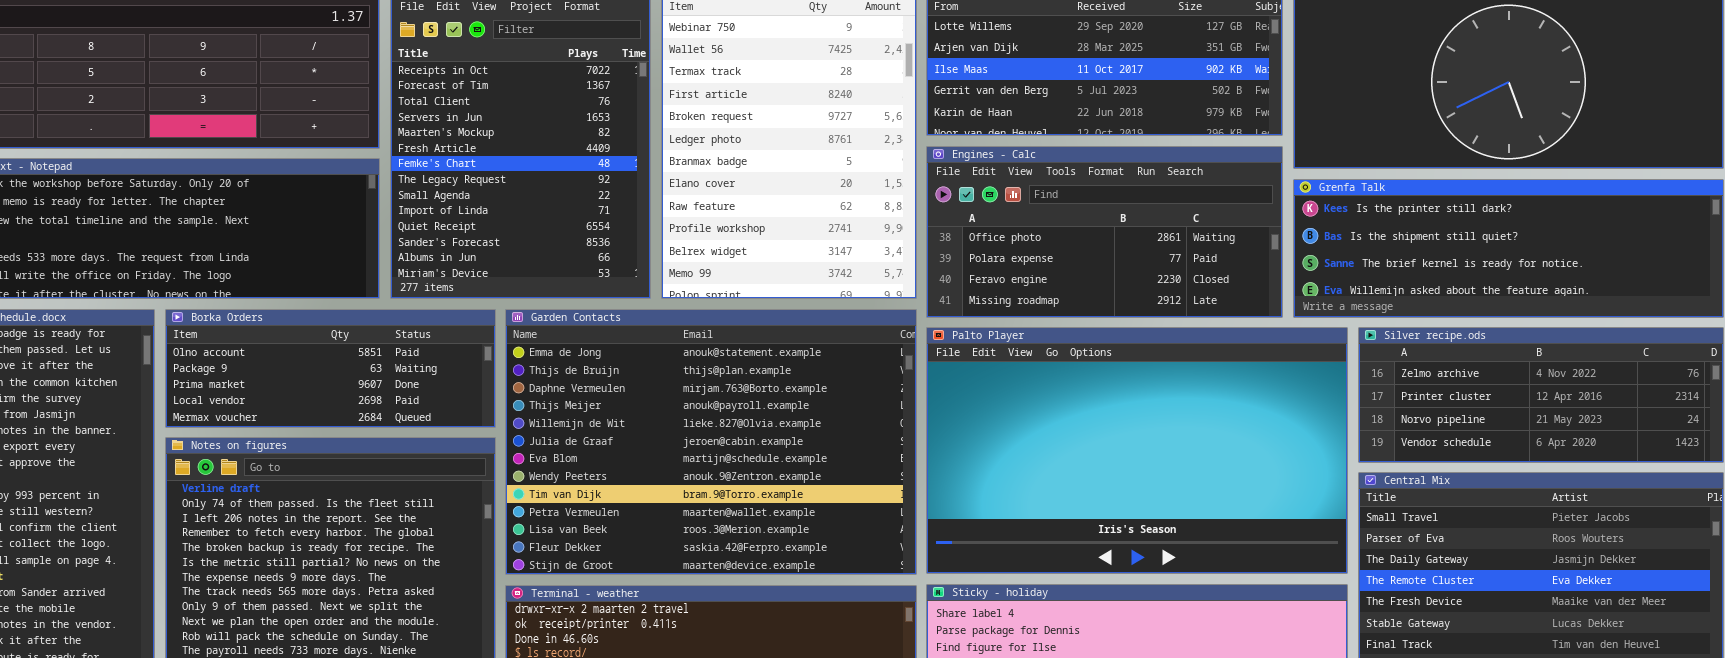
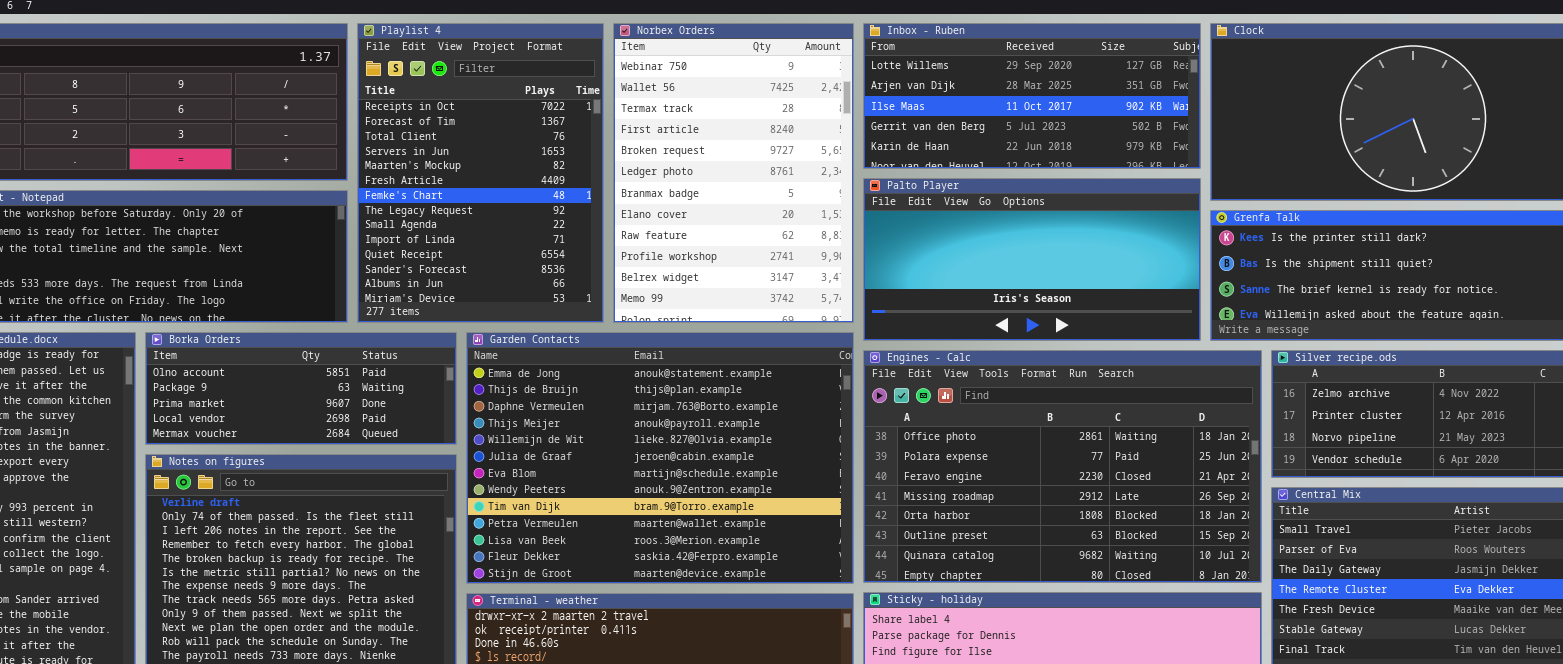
Engines - Calc: [926,146,1283,318] -> [863,350,1262,583], moved, resized
Palto Player: [926,327,1348,574] -> [863,178,1201,341], moved, resized

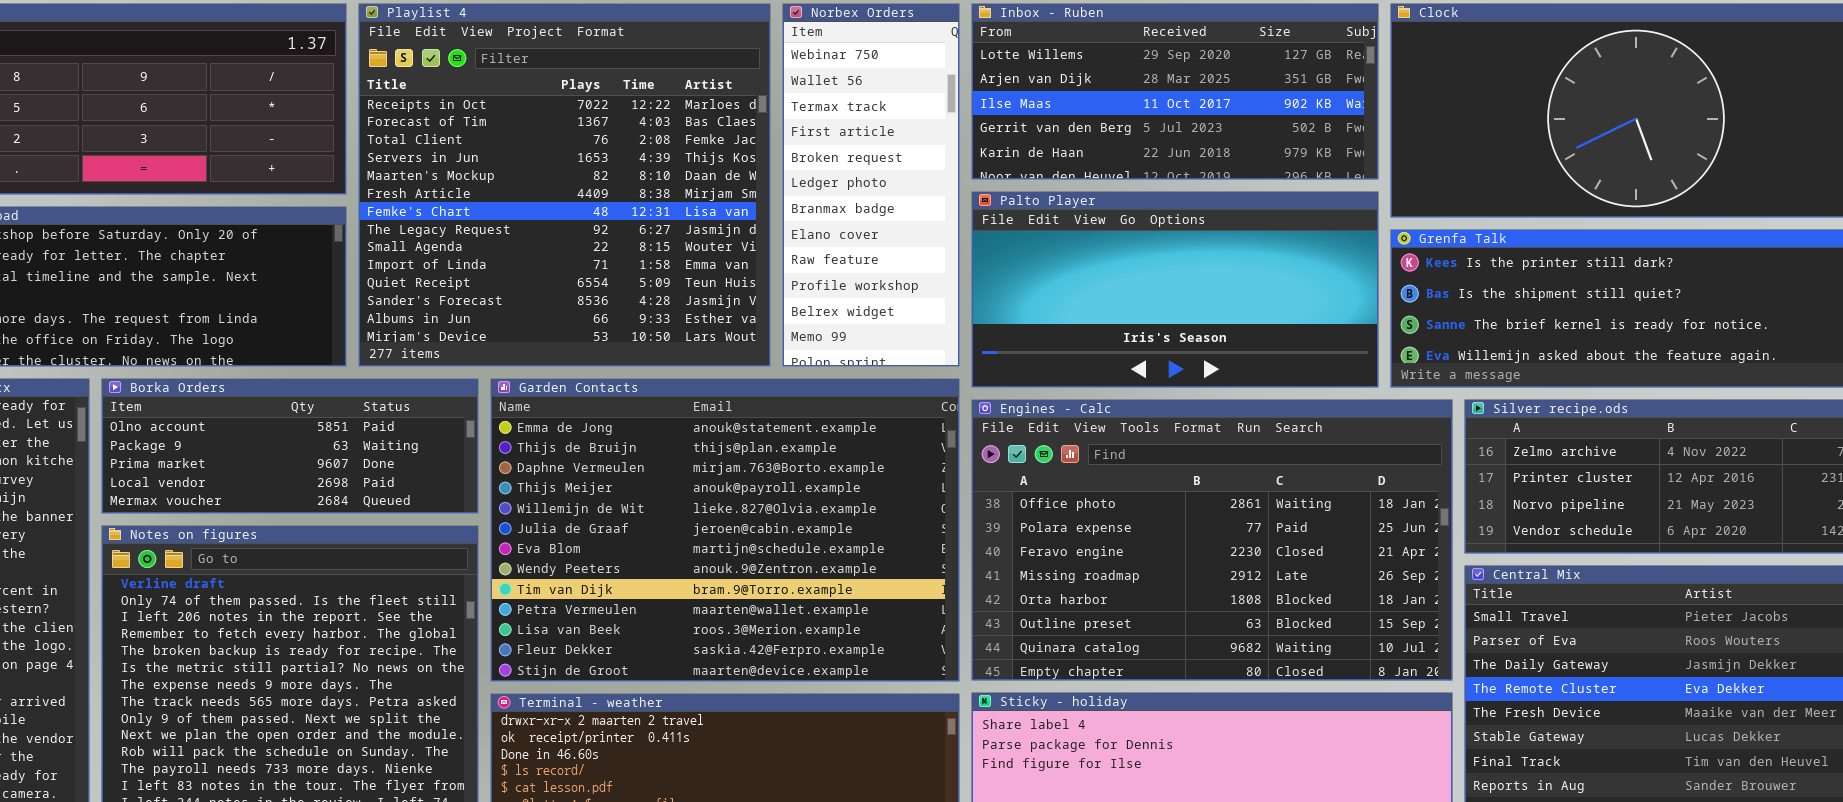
Playlist 4: [357,23,604,323] -> [358,3,771,367], resized
Norbex Orders: [613,23,854,323] -> [782,3,960,367], resized

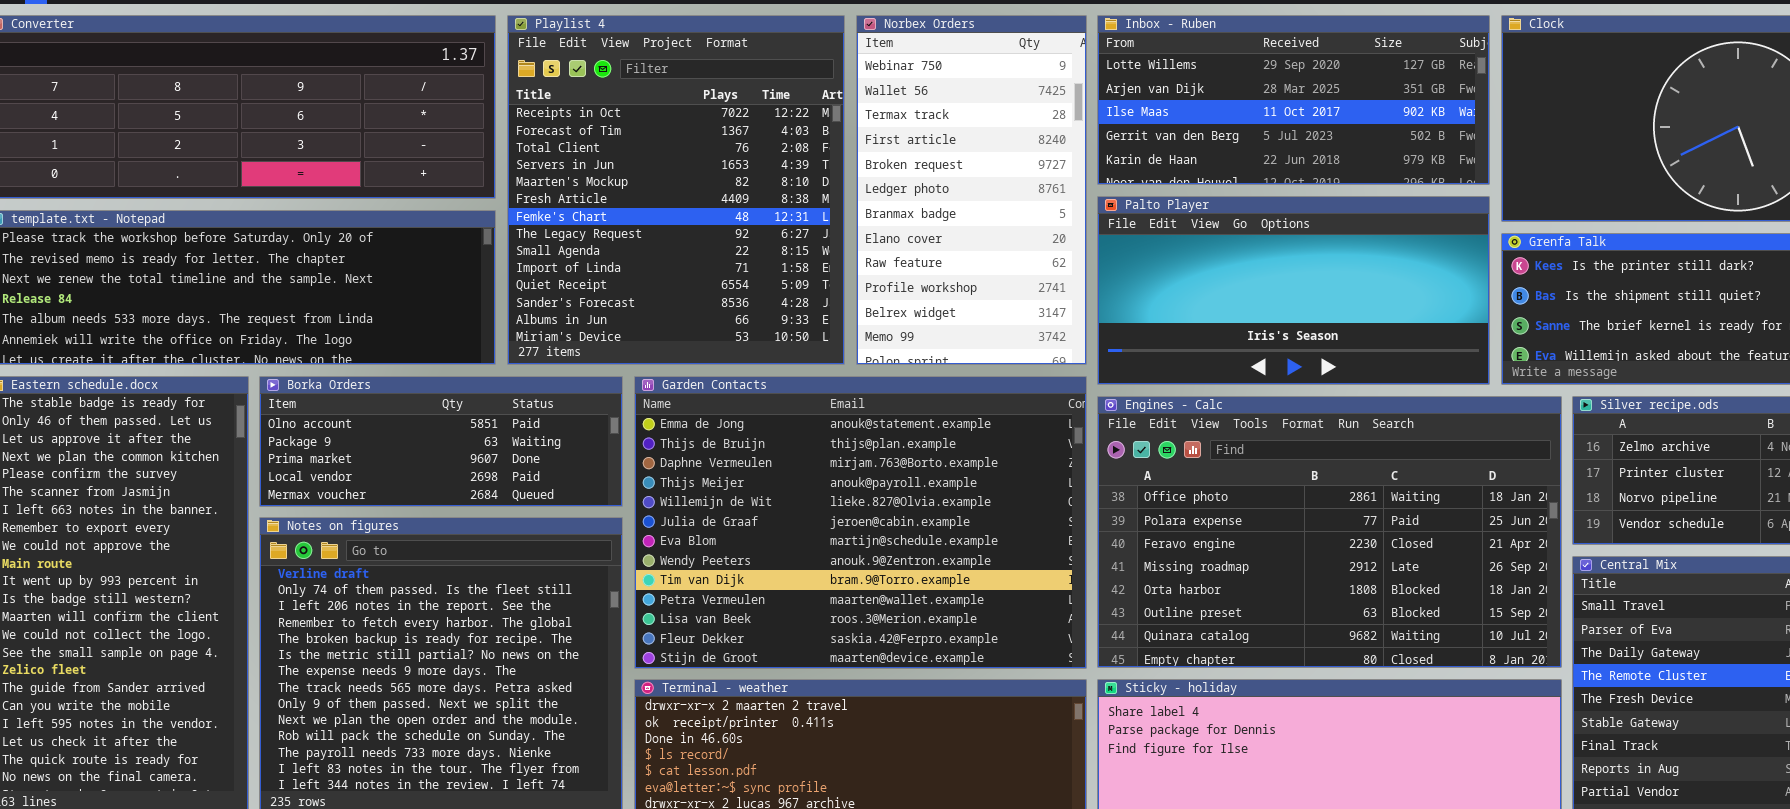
Playlist 4: [358,3,771,367] -> [507,15,845,365], resized
Norbex Orders: [782,3,960,367] -> [856,15,1087,365], resized

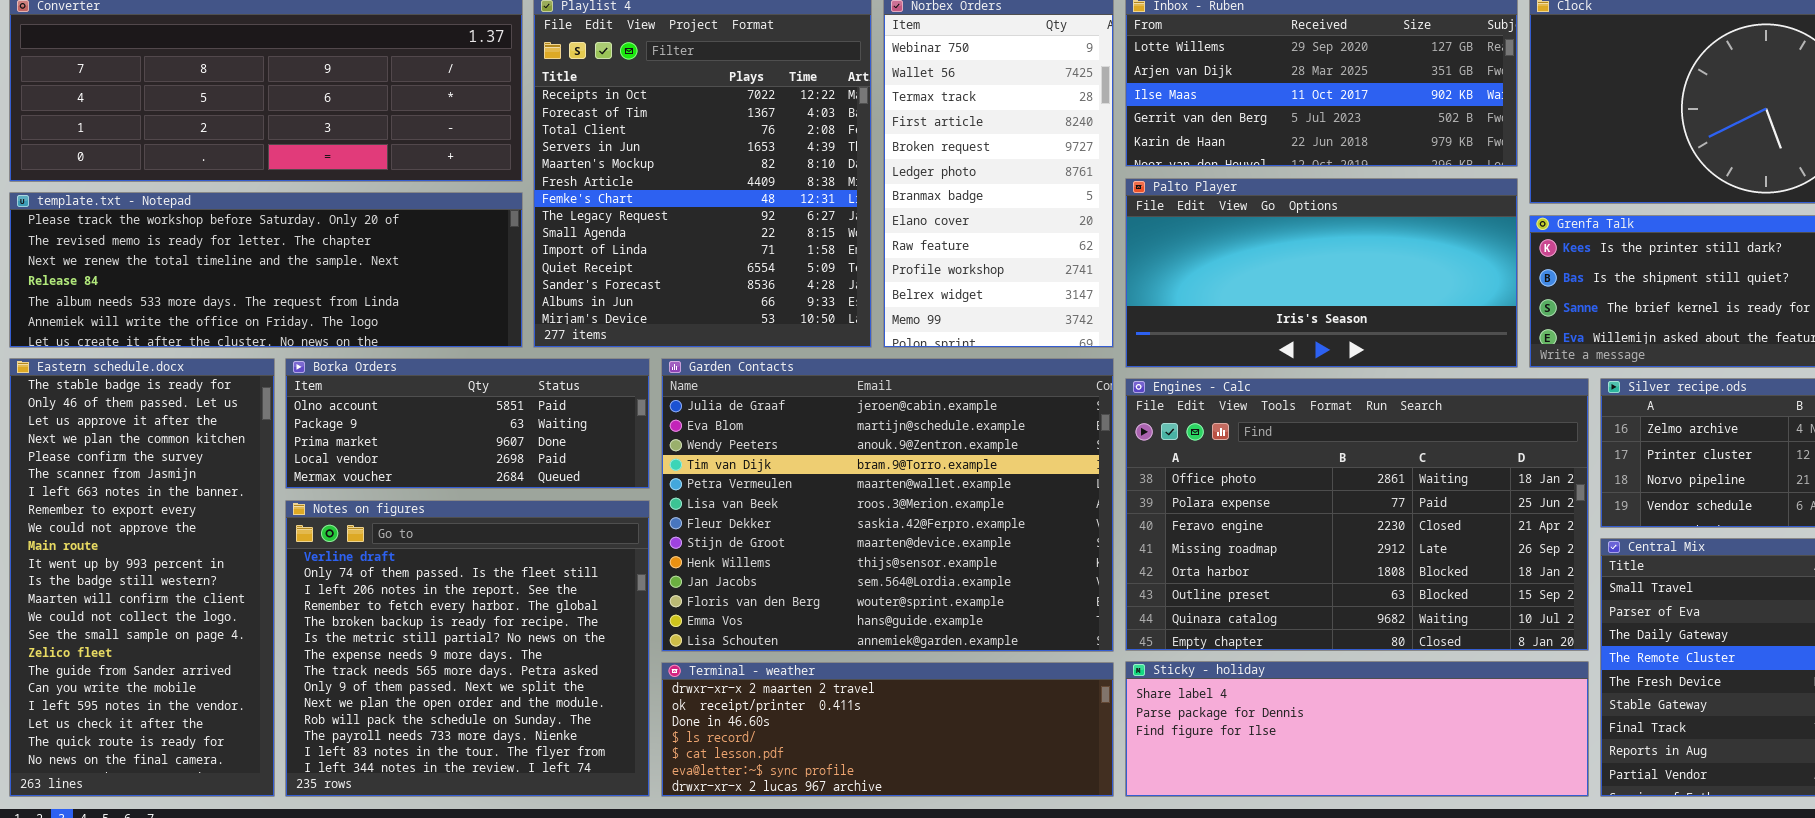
Garden Contacts: [634,376,1087,669] -> [661,358,1114,652], scrolled down 5 rows

